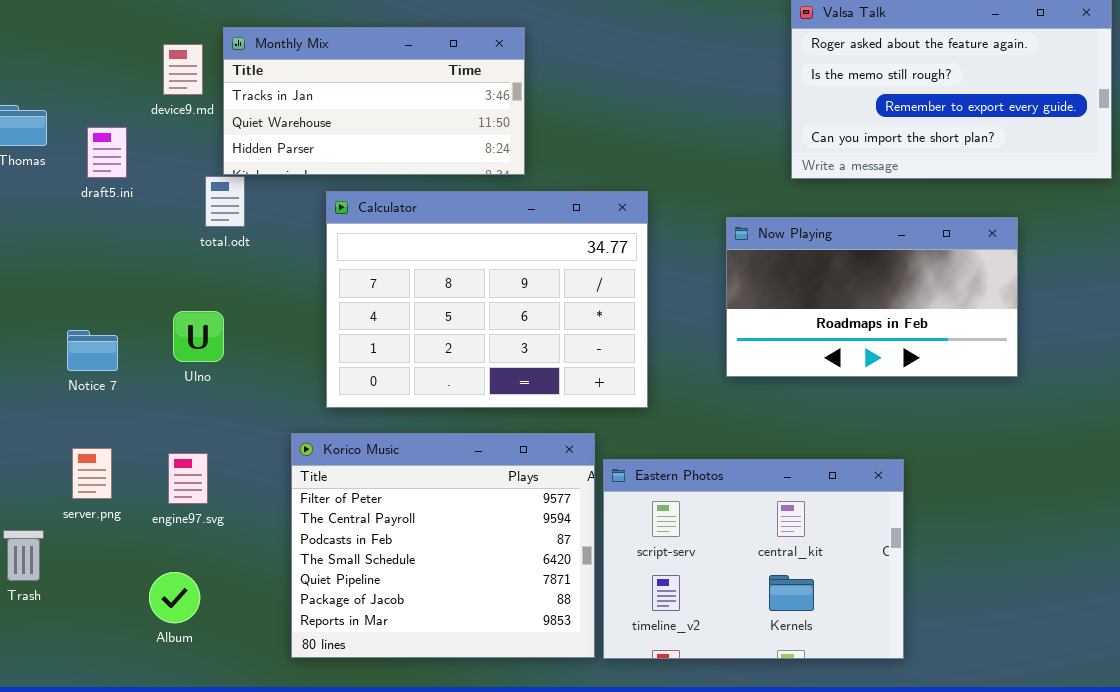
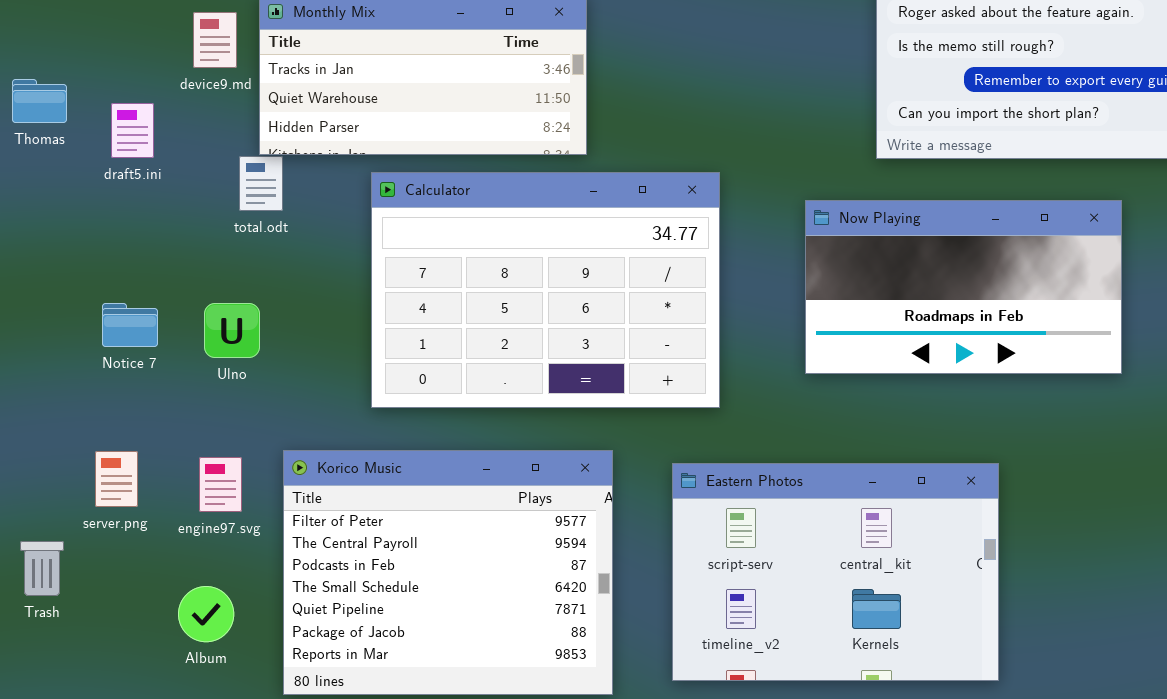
Notice 7: [67,330,118,371] -> [102,303,158,347], moved
Korico Music: [291,433,595,658] -> [283,450,613,695], moved

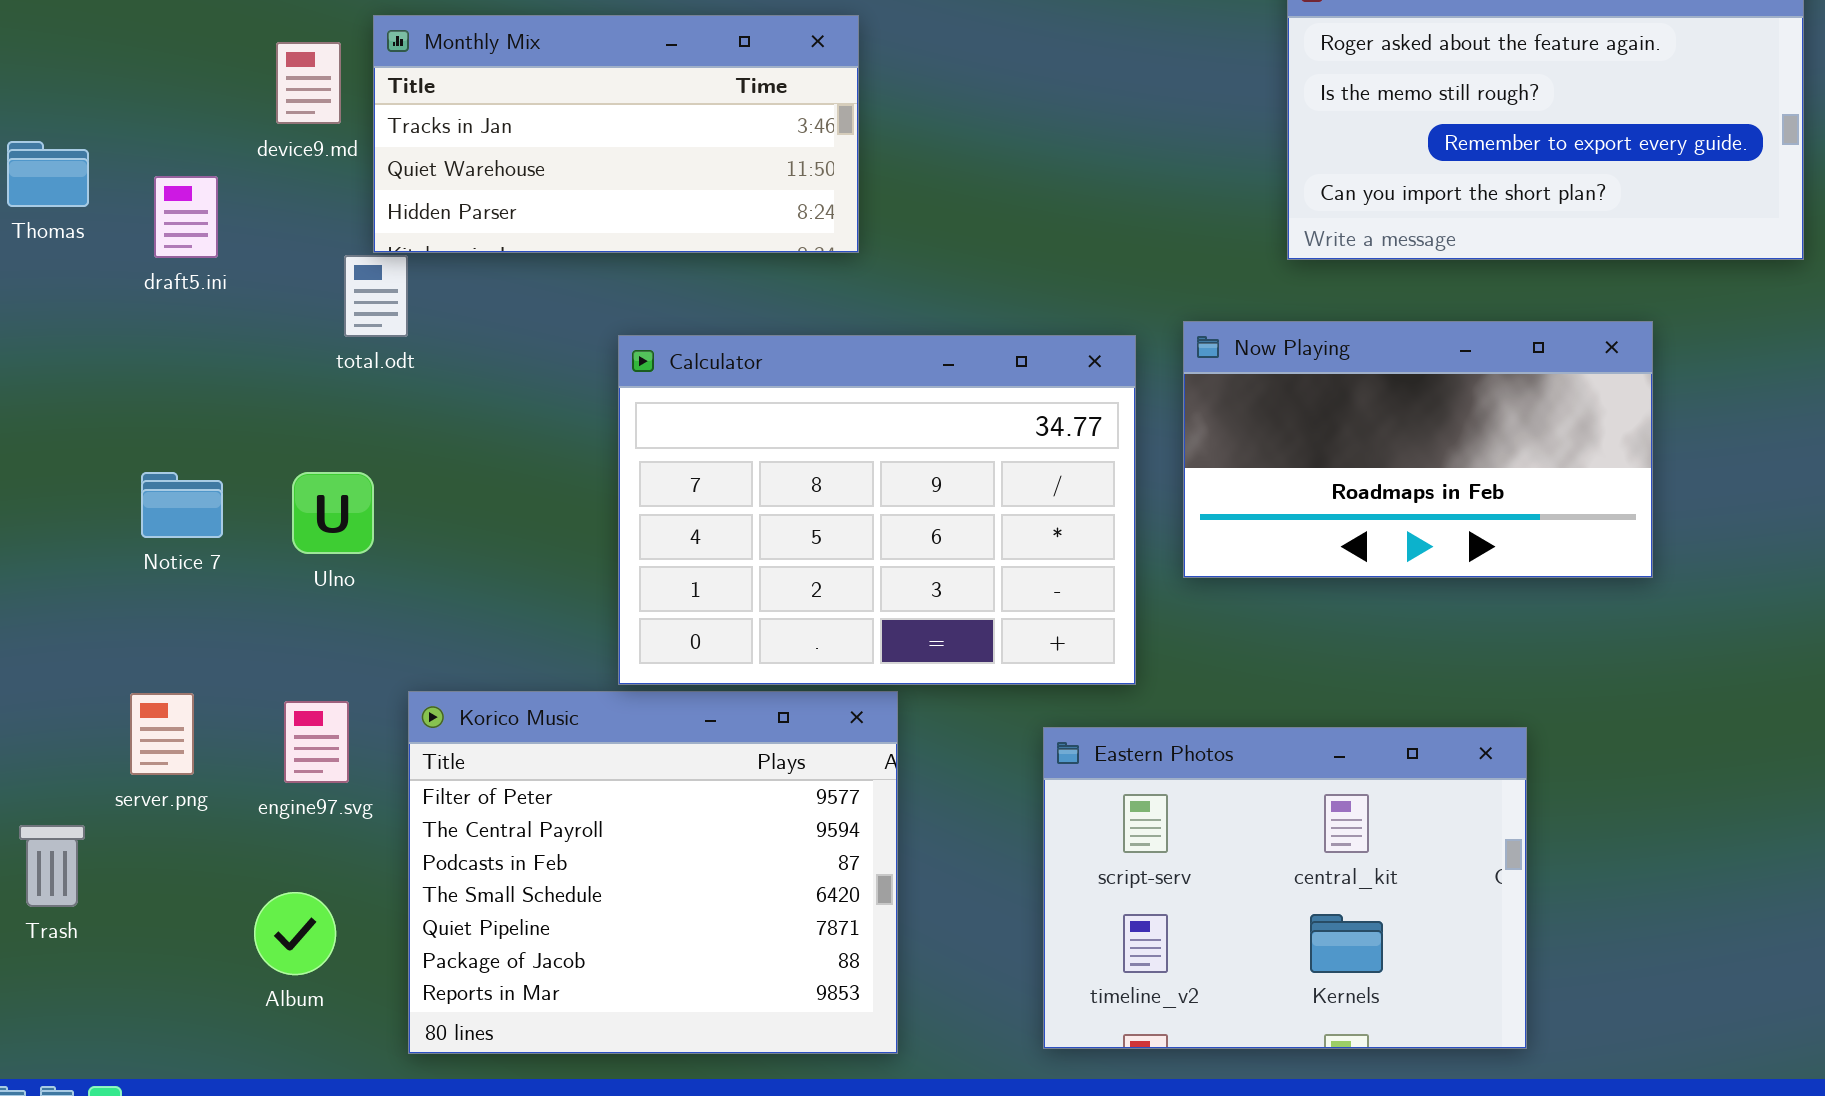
Calculator: [371,172,720,408] -> [618,335,1136,685], moved
Eastern Photos: [672,463,999,681] -> [1043,727,1527,1049], moved

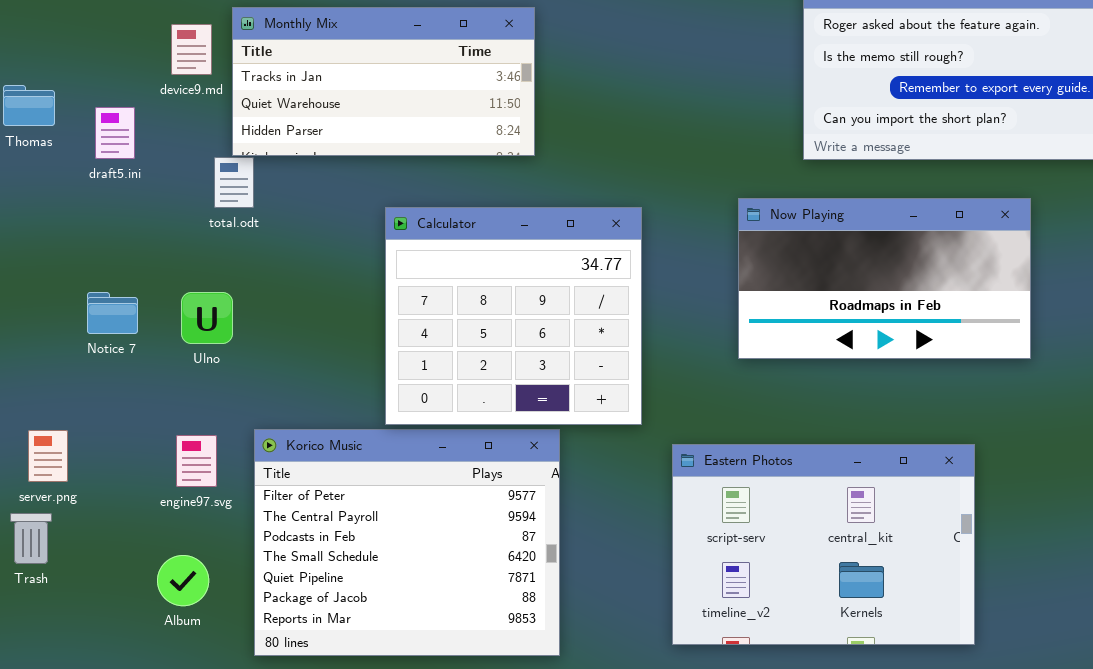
Calculator: [618,335,1136,685] -> [385,207,642,425], resized
server.png: [130,693,194,775] -> [28,430,68,482], moved
Eastern Photos: [1043,727,1527,1049] -> [672,444,975,645], moved

